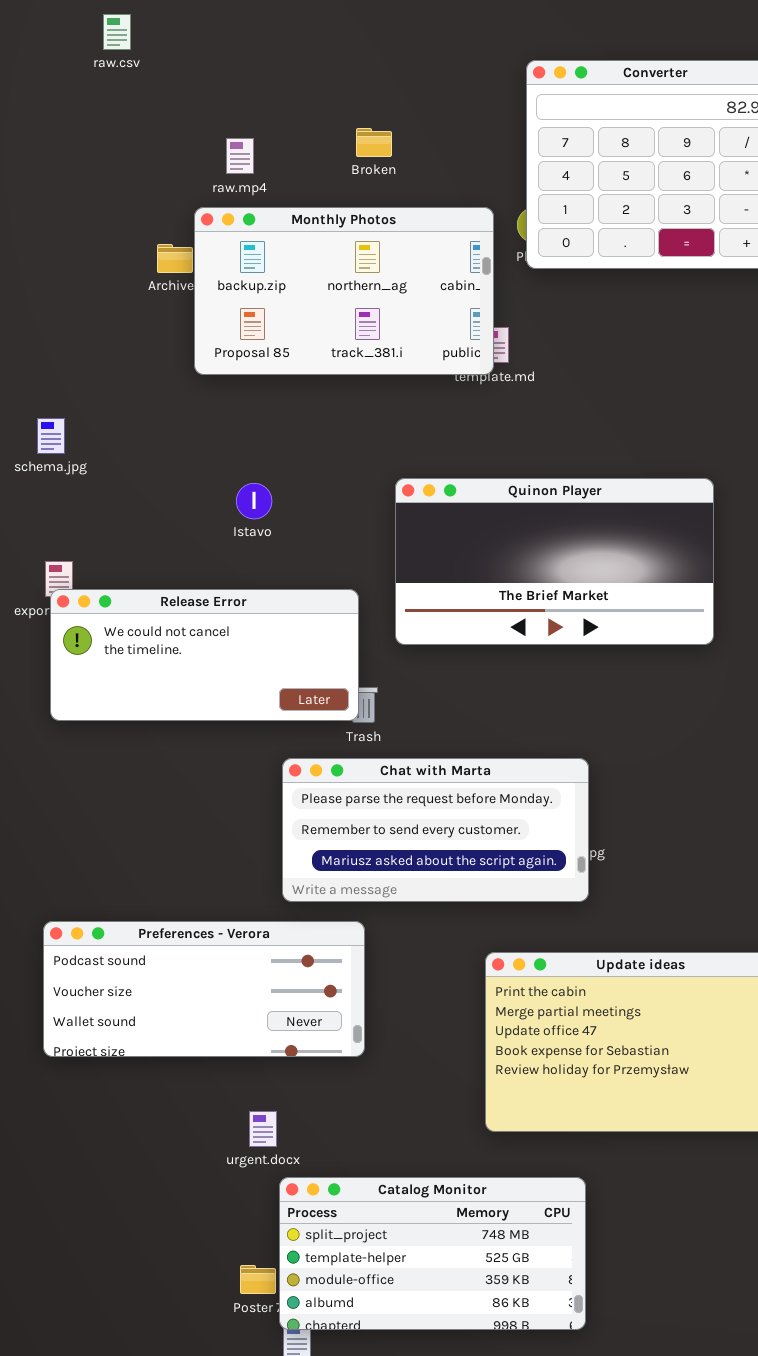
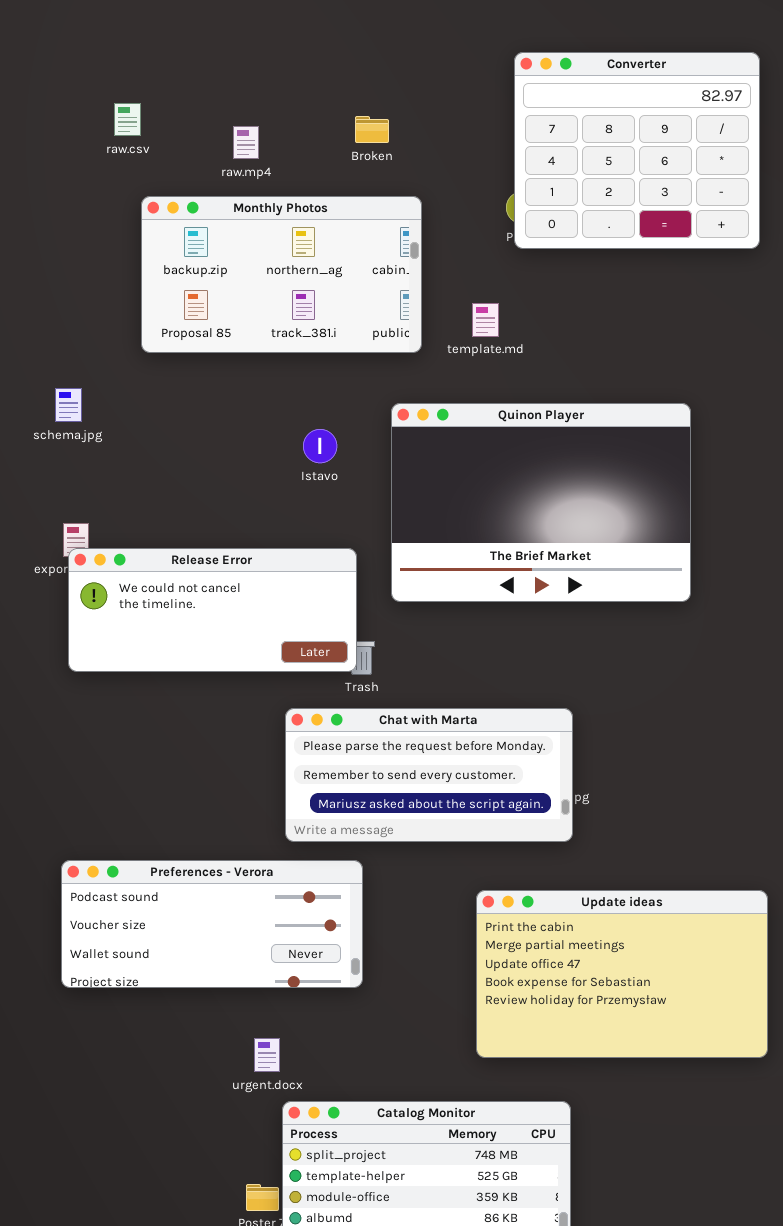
raw.csv: [103,14,131,50] -> [114,103,141,136], moved
Monthly Photos: [194,207,494,375] -> [141,196,422,353], moved
Quinon Player: [395,478,714,645] -> [391,403,691,602], resized
Istavo: [236,483,272,519] -> [303,429,337,463], moved

